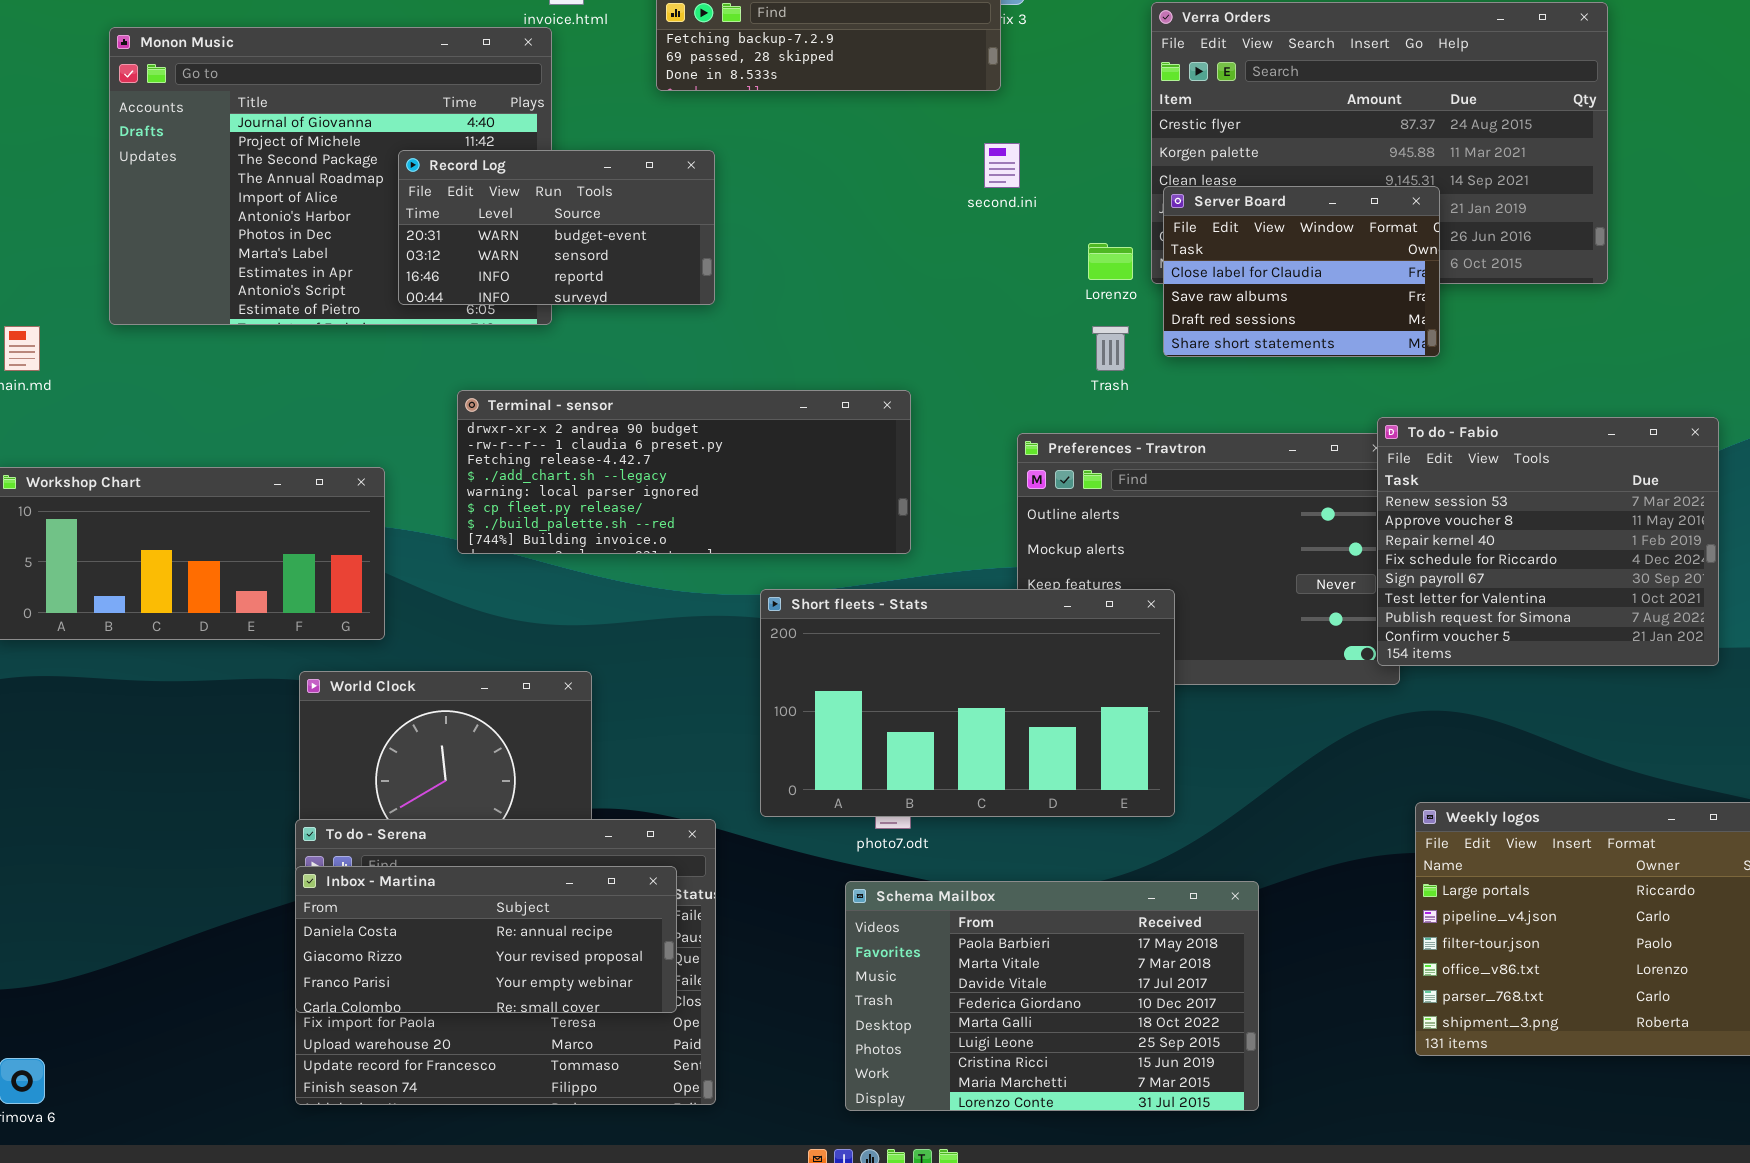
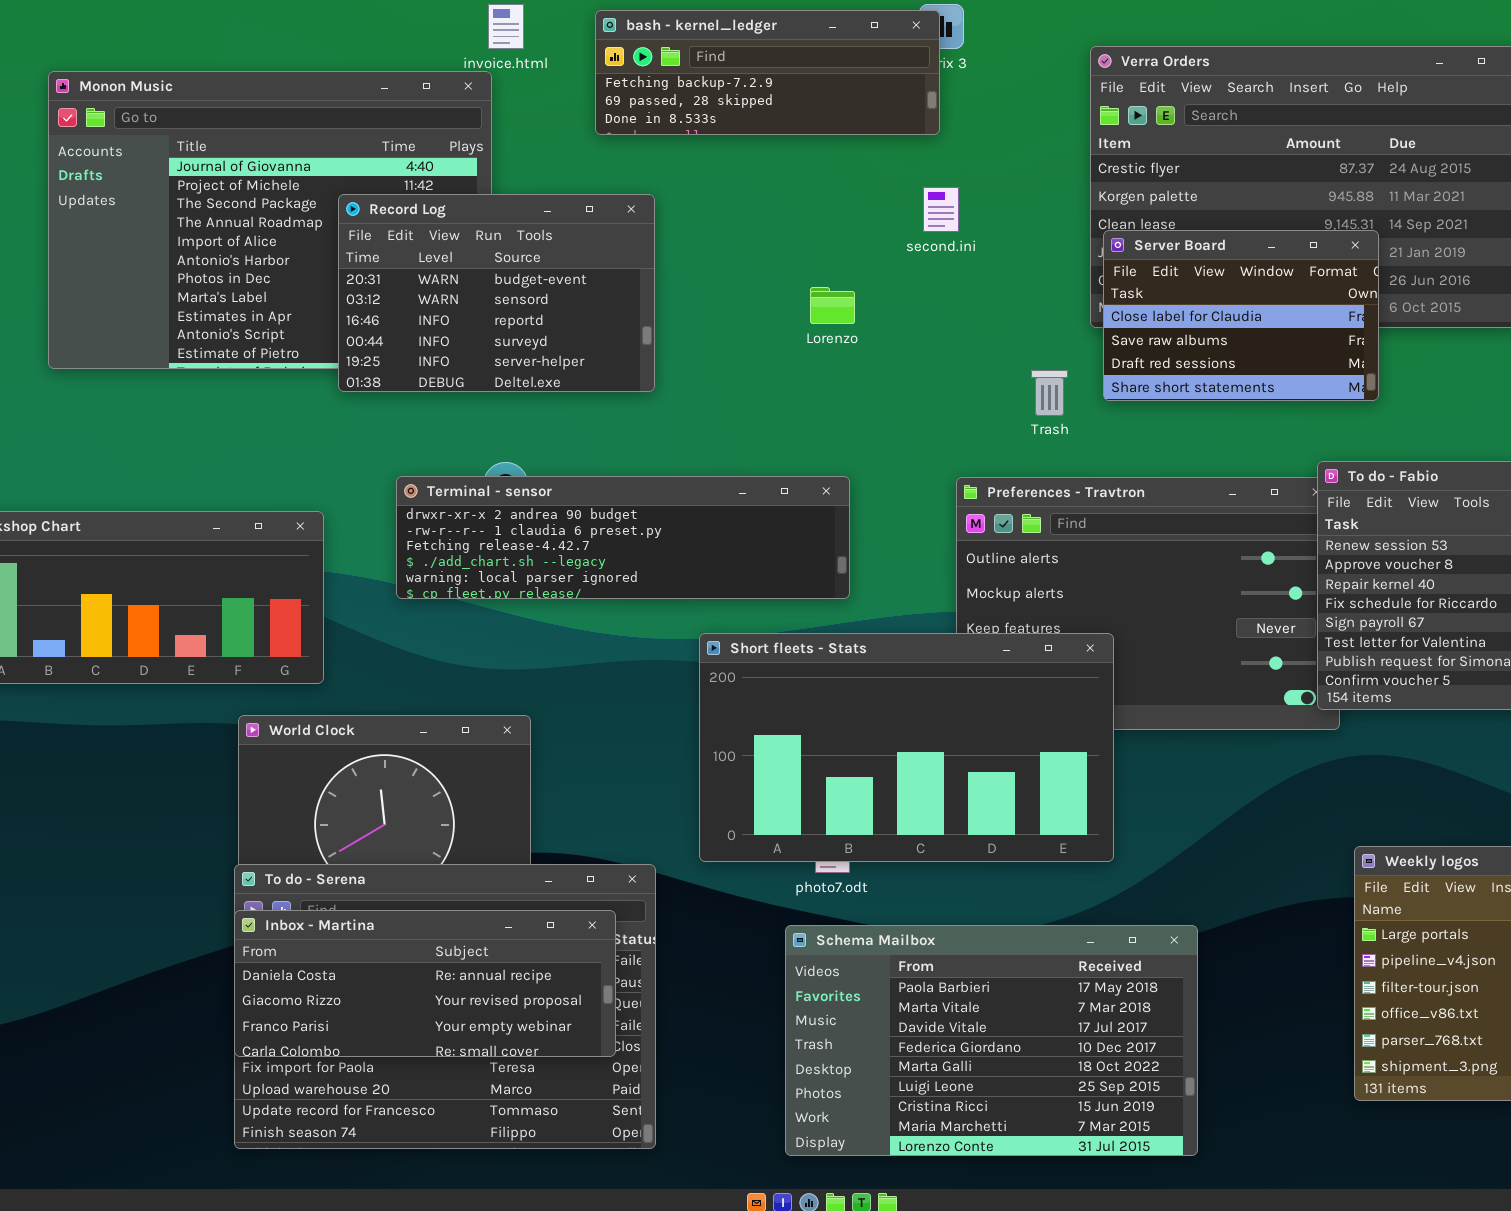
Record Log: [398,150,715,305] -> [338,194,655,392], resized
Lorenzo: [1088,243,1133,280] -> [810,287,855,324], moved
Terminal - sensor: [457,390,911,554] -> [396,476,850,599], resized

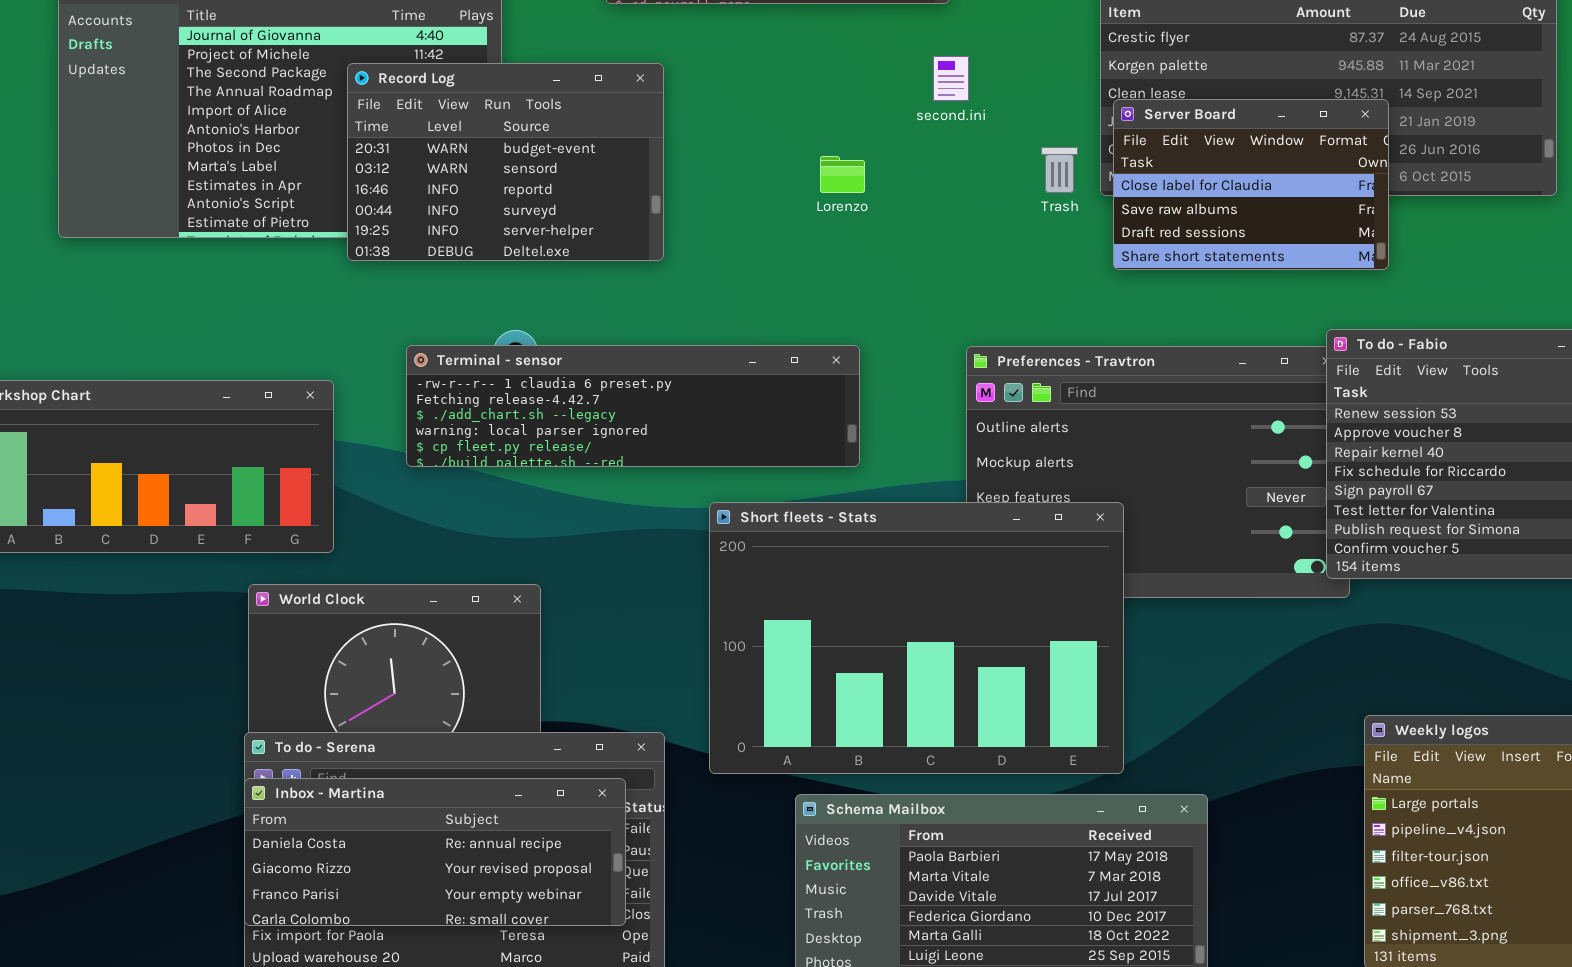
Trash: [1031,370,1068,416] -> [1041,147,1078,193], moved
Terminal - sensor: [396,476,850,599] -> [406,345,860,467], scrolled down 1 row
Short fleets - Stats: [699,633,1114,862] -> [709,502,1124,774], resized

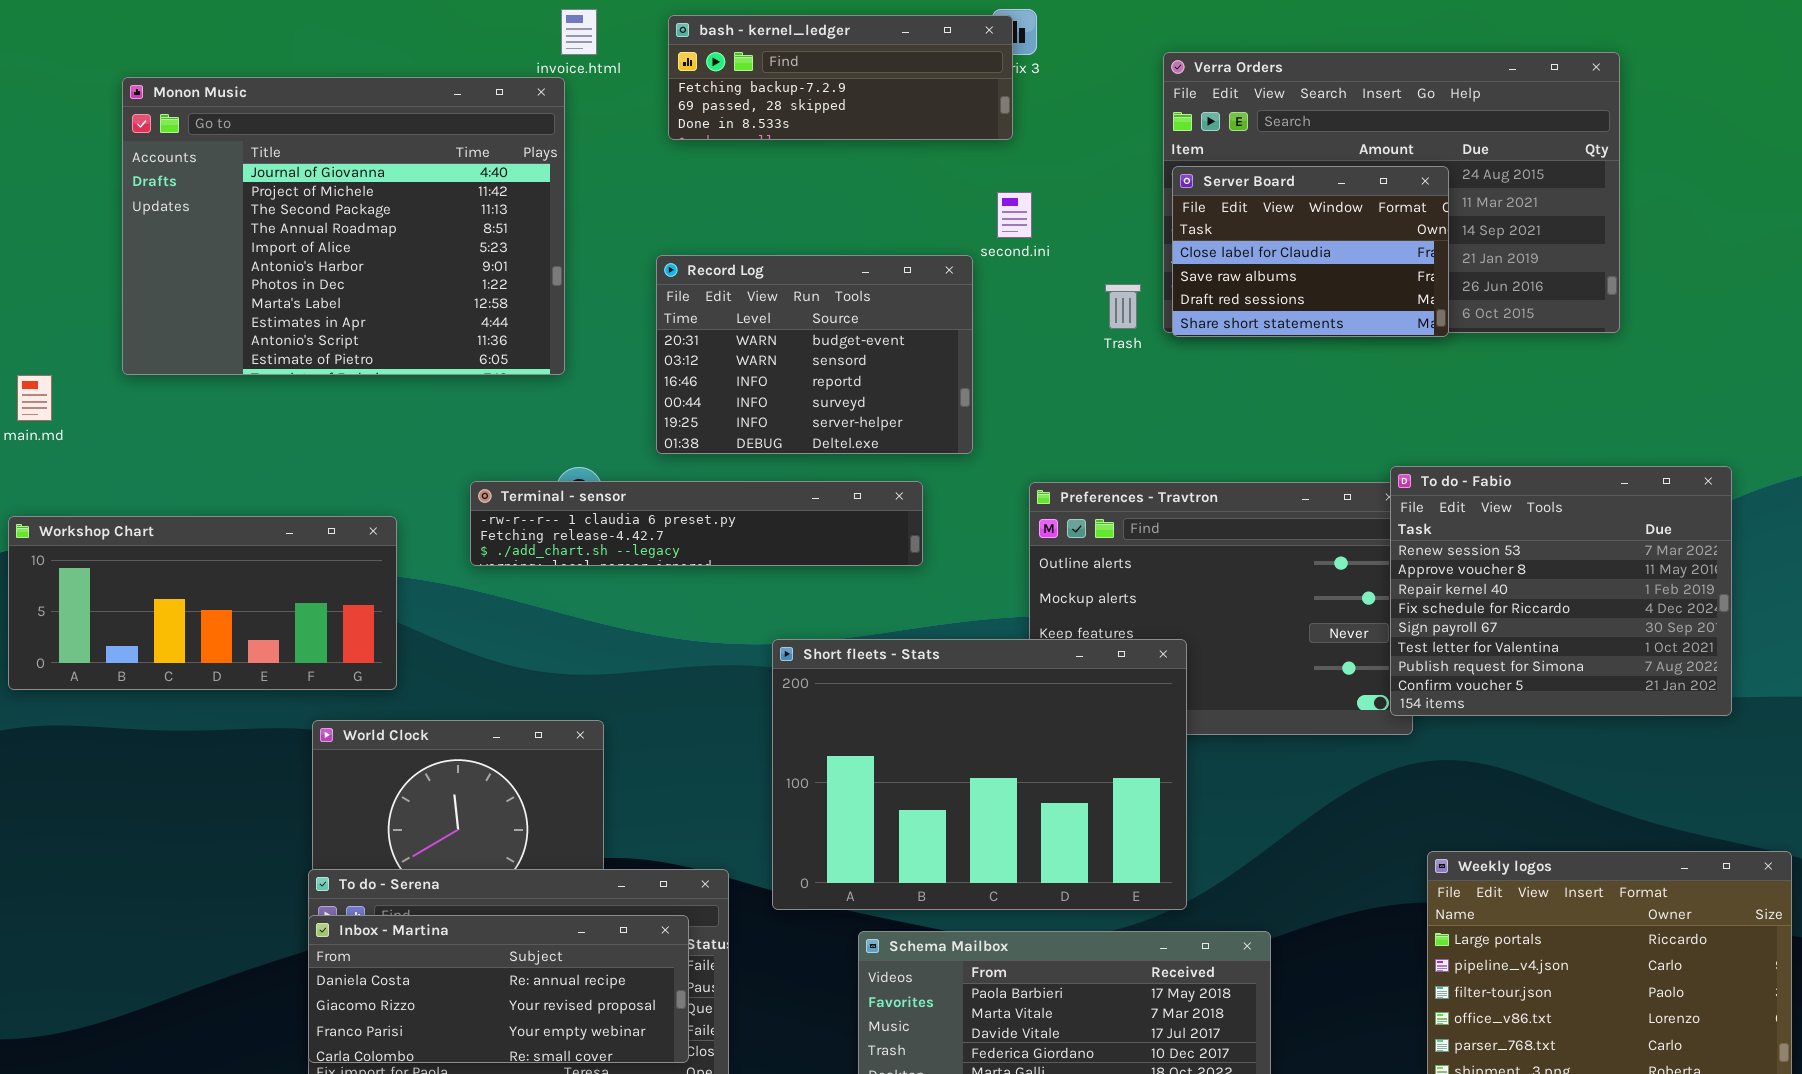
Record Log: [347,63,664,261] -> [656,255,973,454], moved
Server Board: [1113,99,1389,270] -> [1172,166,1449,337], moved
Terminal - sensor: [406,345,860,467] -> [470,481,923,566], resized

